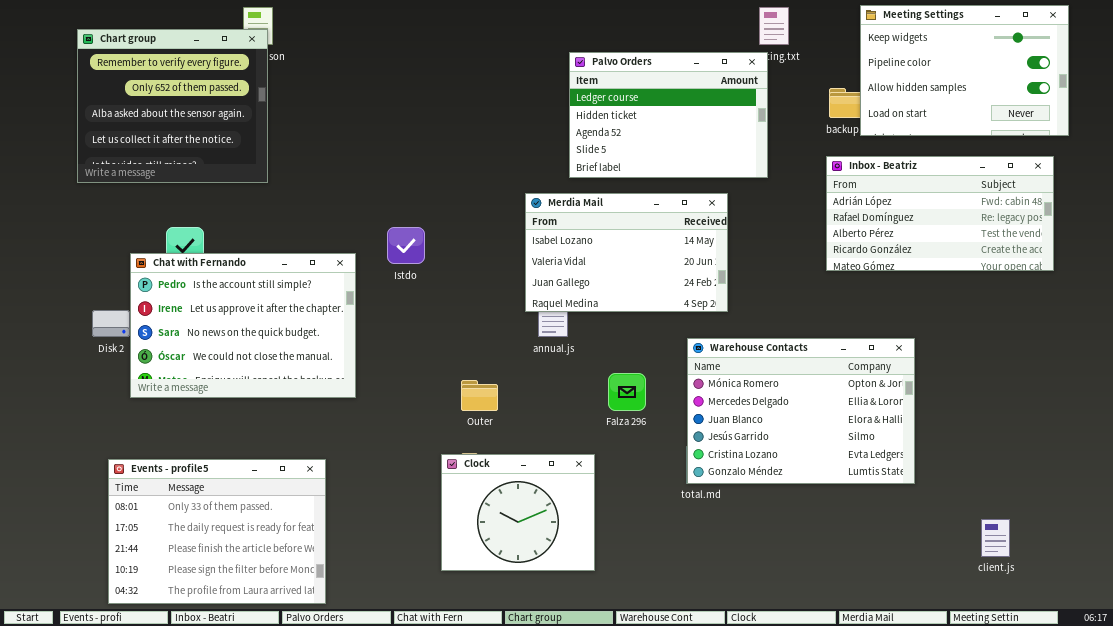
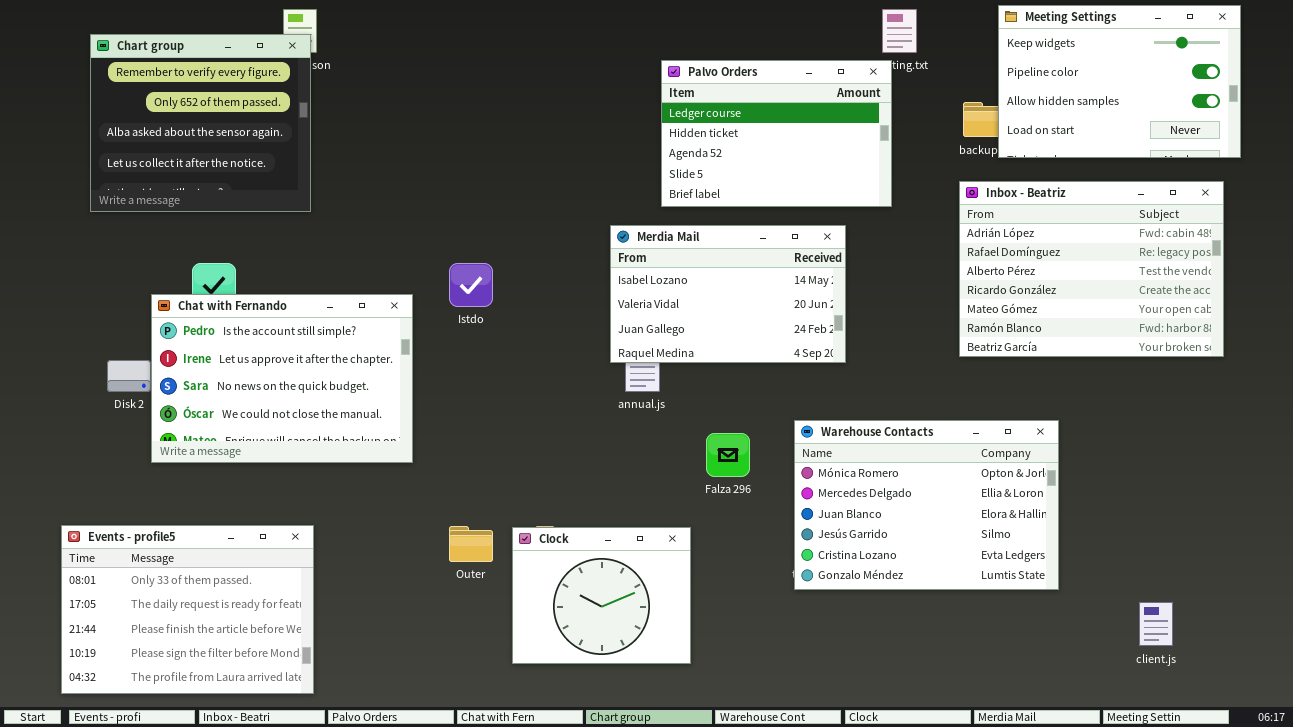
Inbox - Beatriz: [826,156,1054,271] -> [959,181,1224,357], resized
Warehouse Contacts: [687,338,915,484] -> [794,420,1059,590], moved
Outer: [461,380,498,411] -> [449,526,493,562], moved
Events - profile5: [108,459,326,604] -> [61,525,314,694], moved

